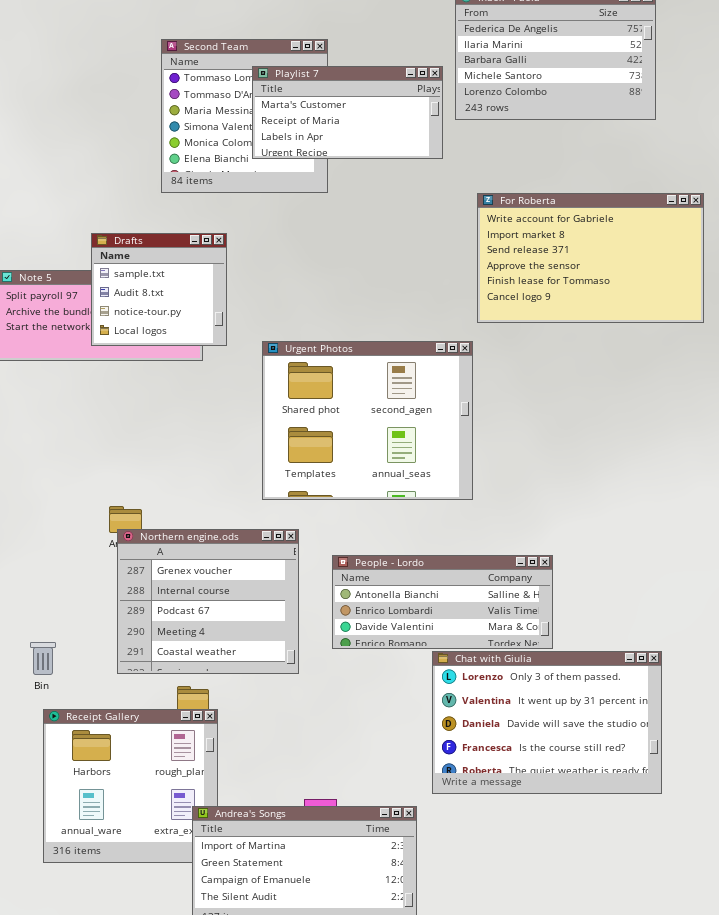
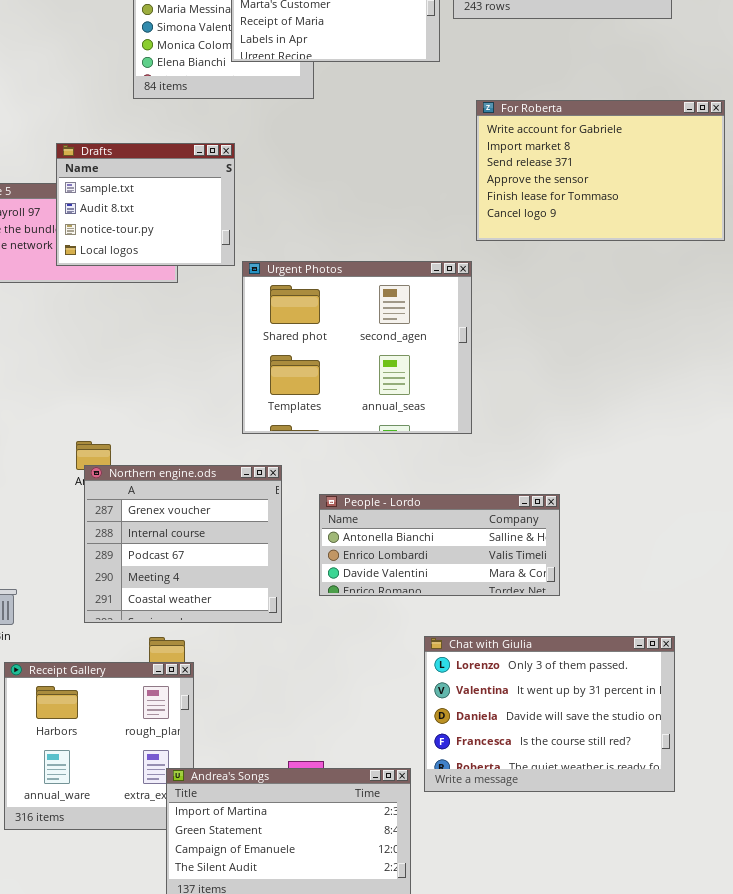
Drafts: [91,233,227,346] -> [56,143,235,266], resized
Chat with Giulia: [432,651,662,794] -> [424,636,675,792], moved

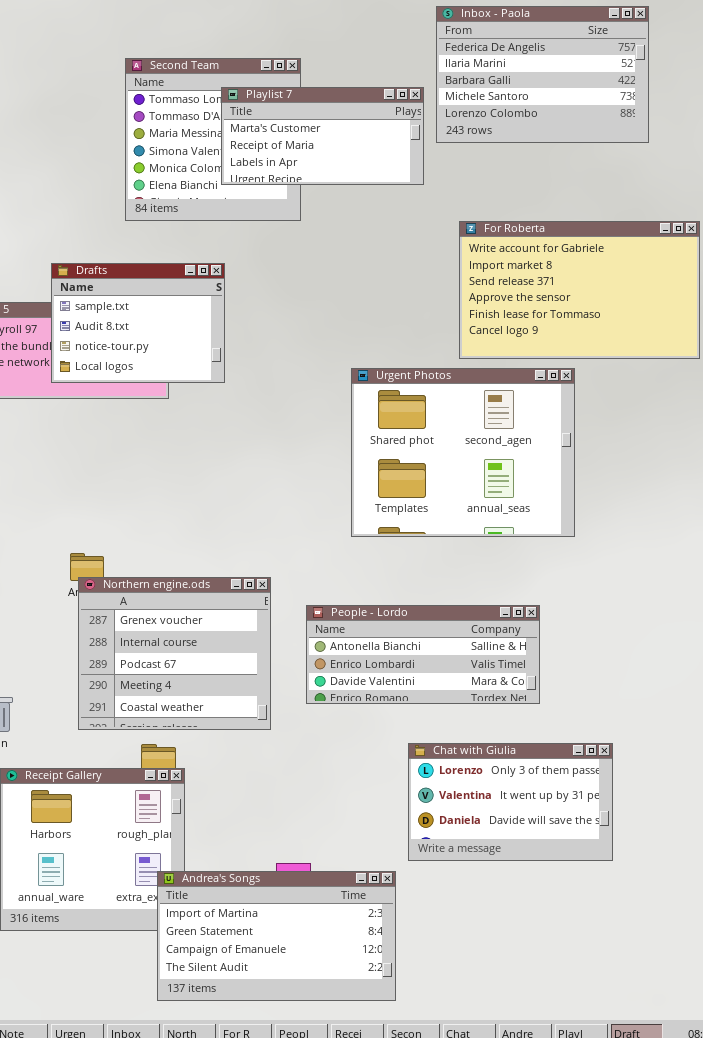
Urgent Photos: [242,261,472,434] -> [351,368,575,537], moved
Chat with Giulia: [424,636,675,792] -> [408,743,613,861], resized

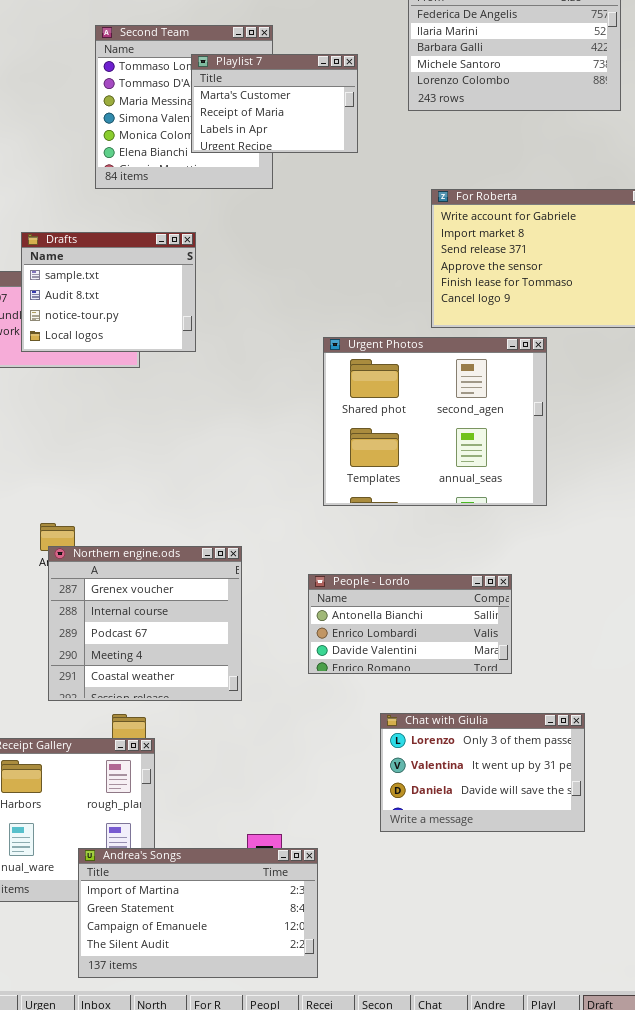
Playlist 7: [221,87,424,185] -> [191,54,358,153], resized
People - Lordo: [306,605,540,704] -> [308,574,512,674], resized
Andrea's Songs: [157,871,396,1001] -> [78,848,318,978], moved

